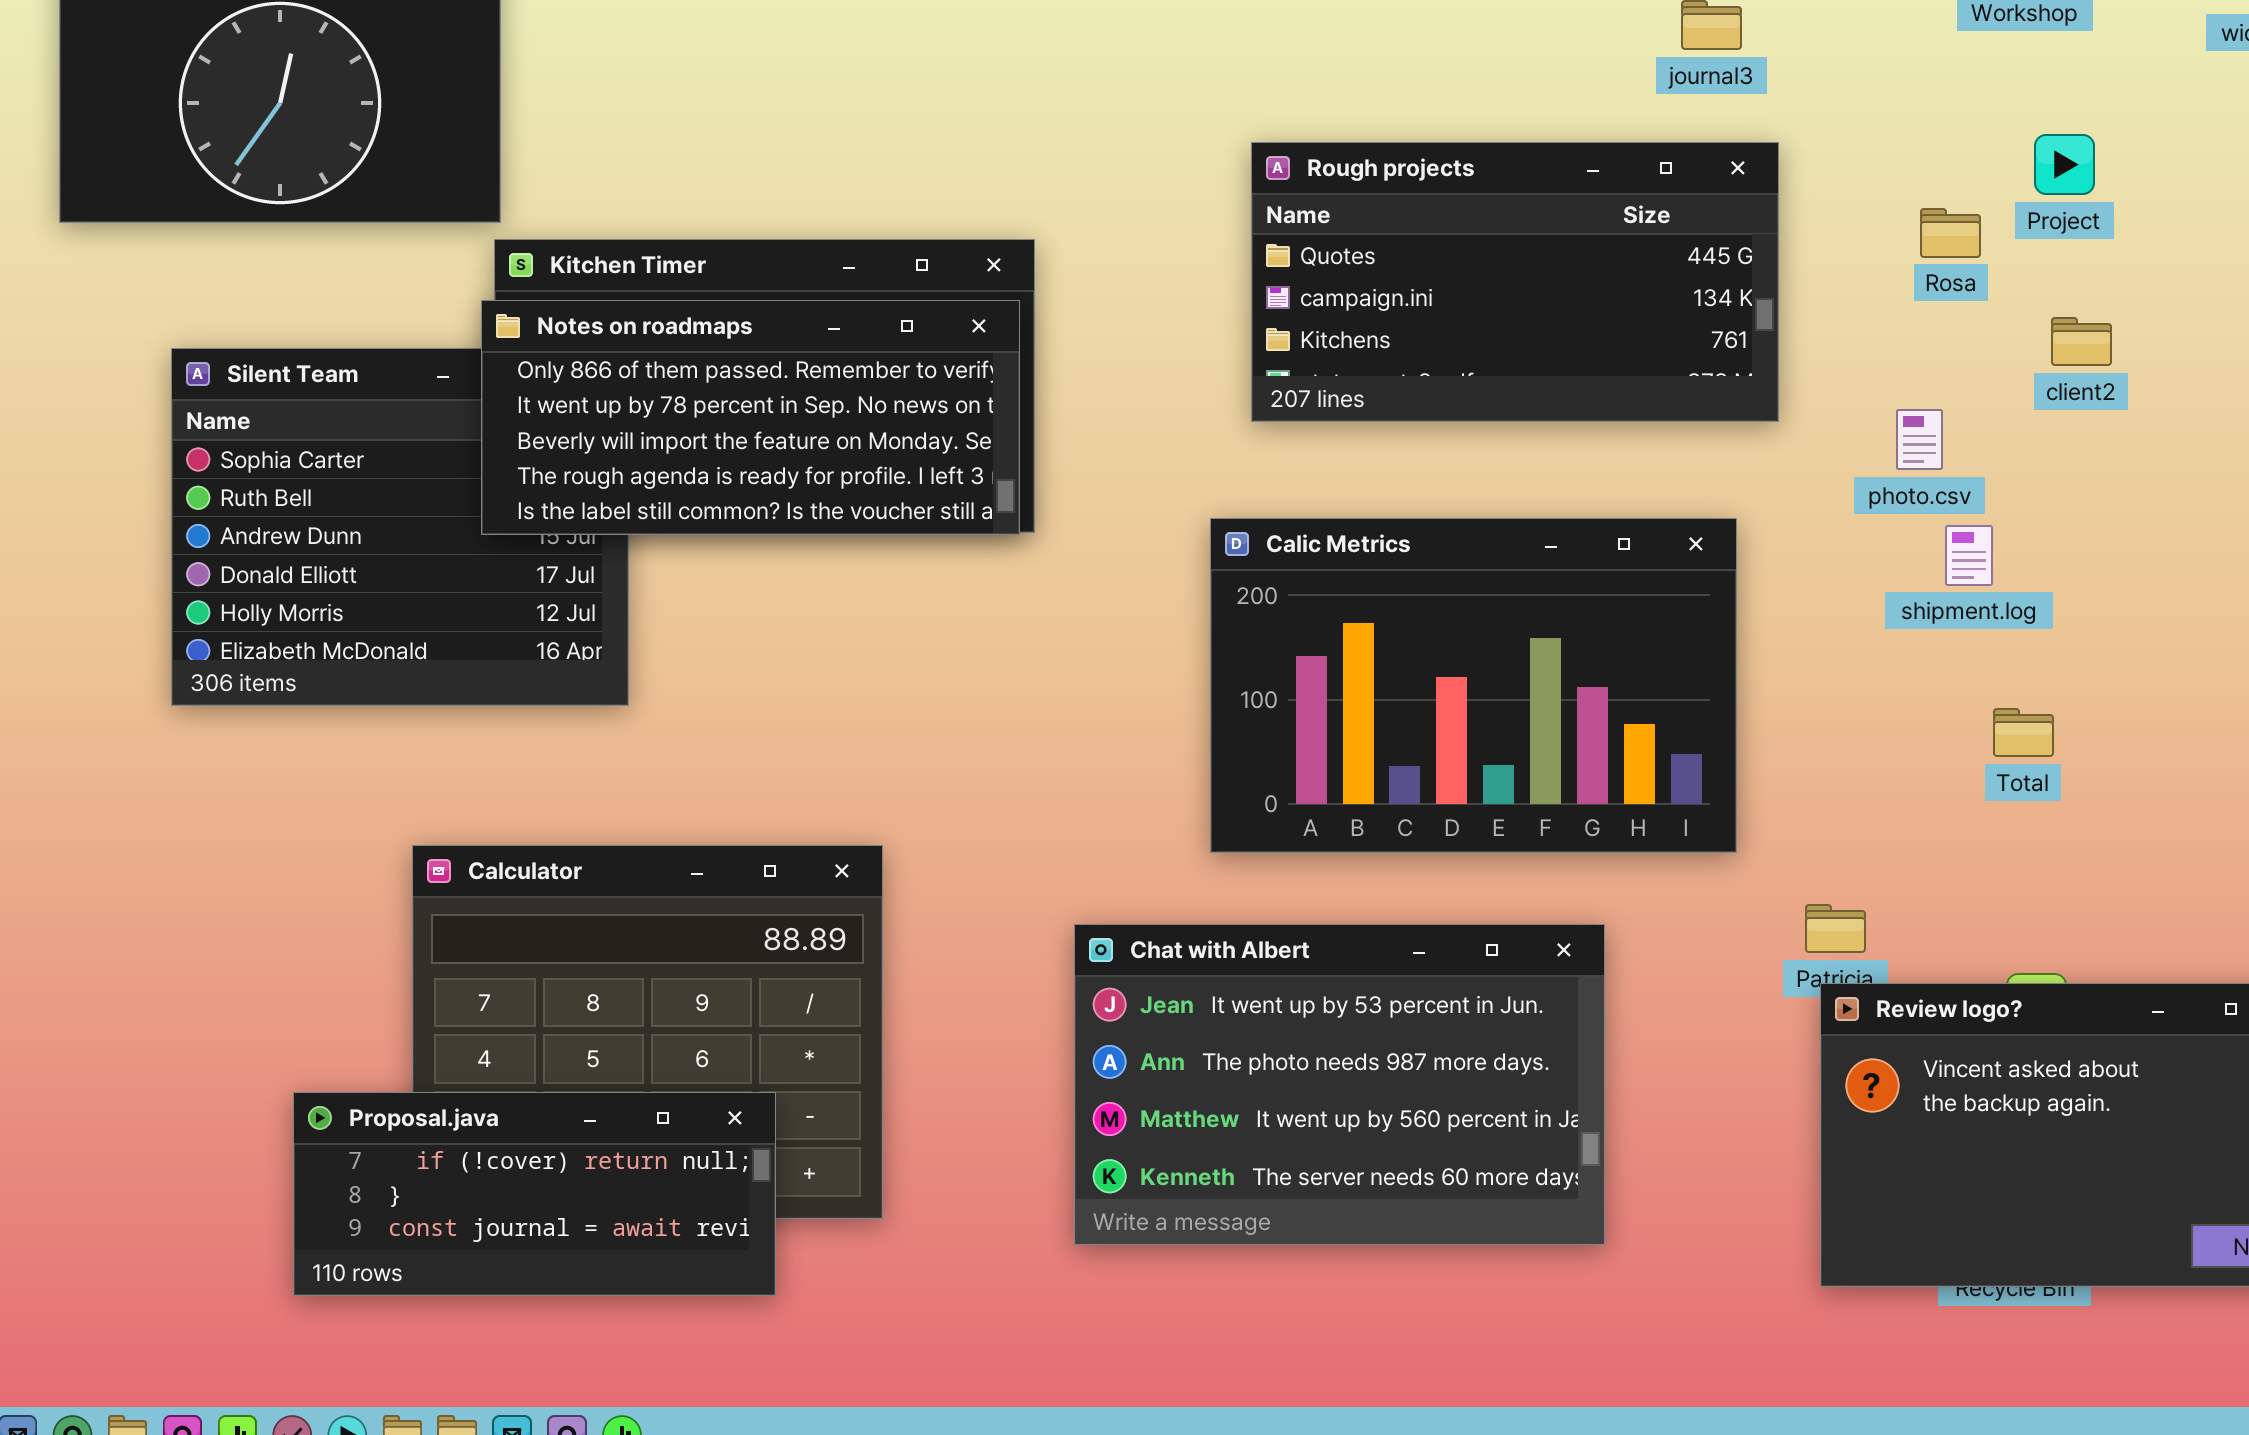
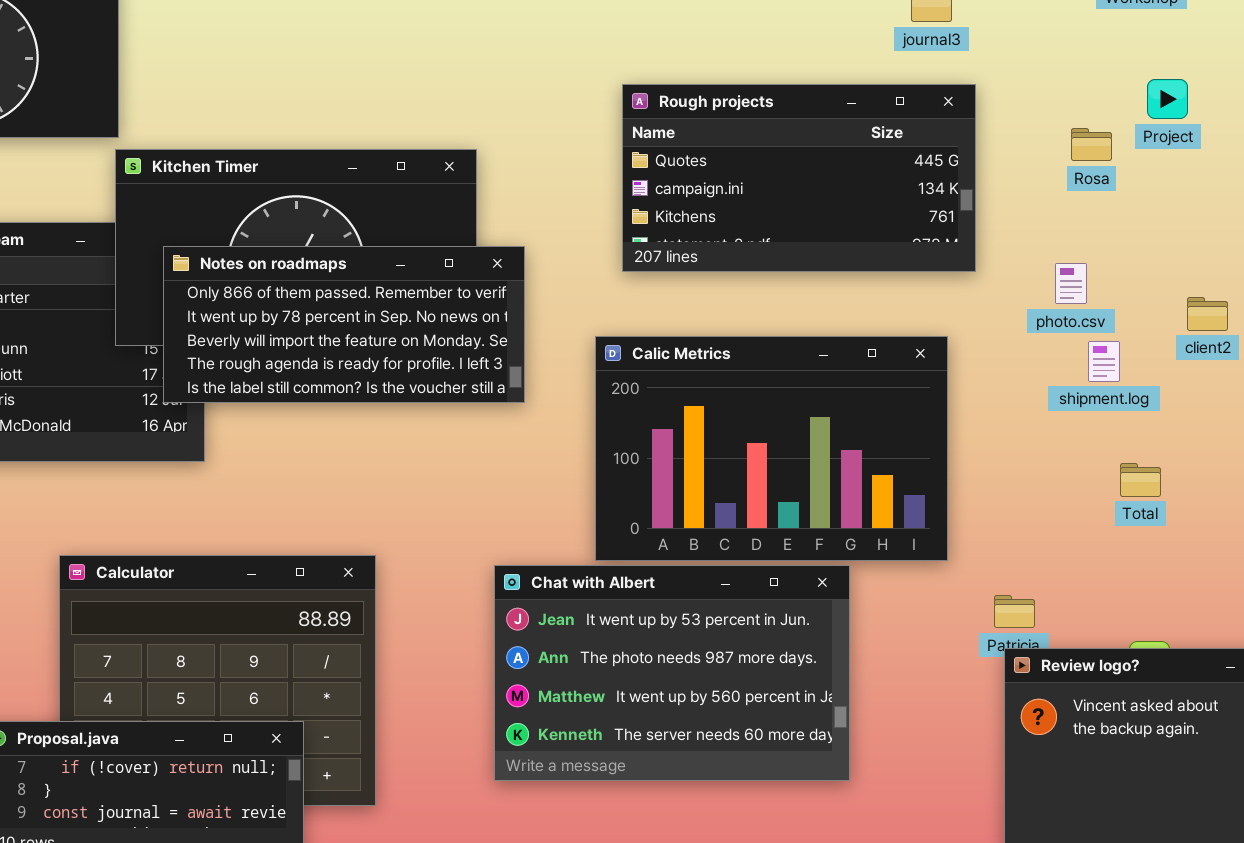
Notes on roadmaps: [481,300,1020,535] -> [163,246,525,403], moved
client2: [2051,317,2112,366] -> [1187,297,1228,331], moved
Chat with Albert: [1074,924,1605,1245] -> [494,565,850,781], moved

